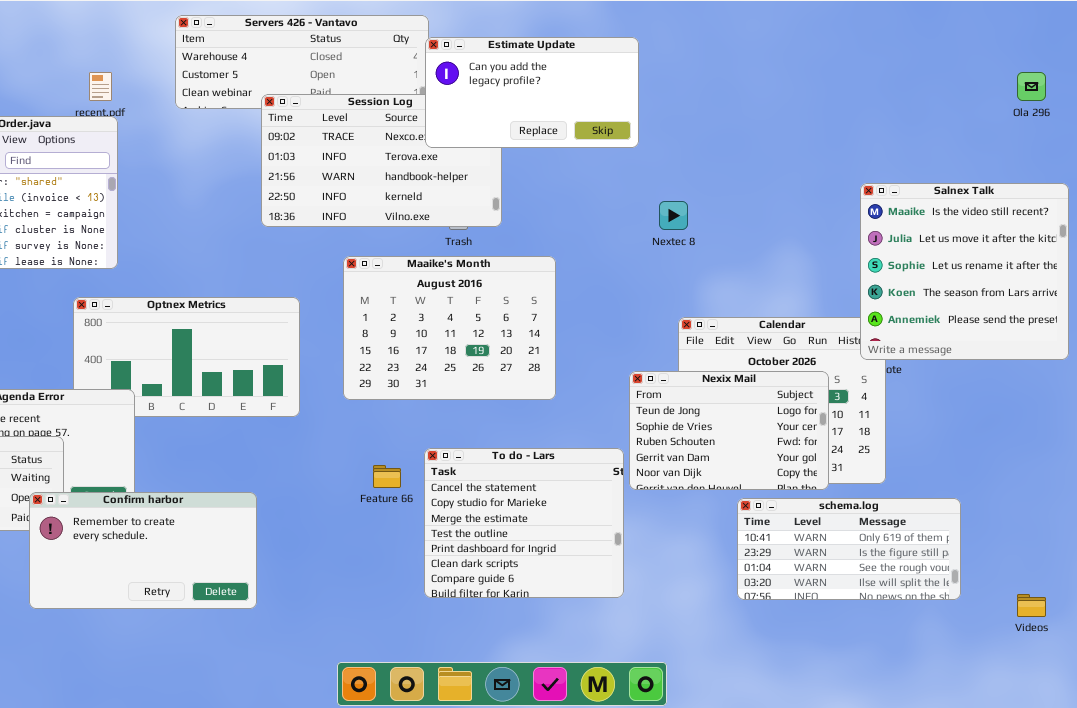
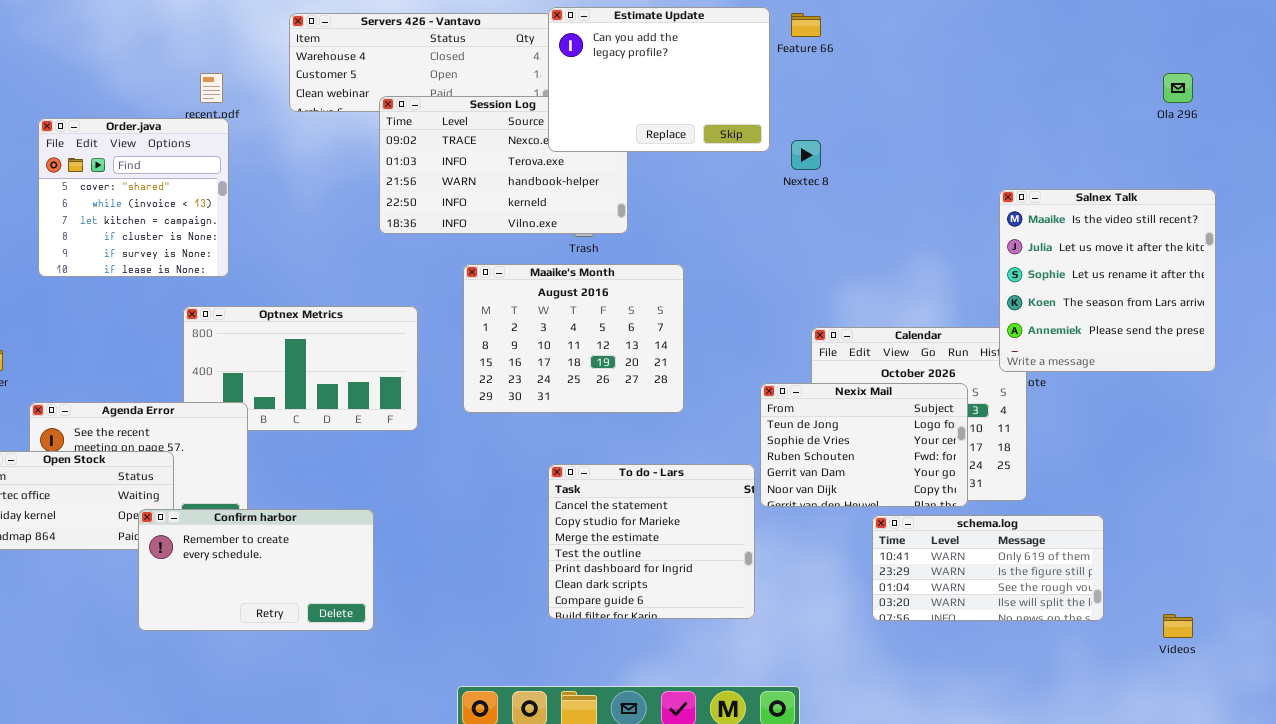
Estimate Update: [425,37,639,148] -> [548,7,770,152], resized
Nextec 8: [659,201,688,230] -> [791,140,821,170], moved
Feature 66: [373,465,401,488] -> [791,13,821,37], moved

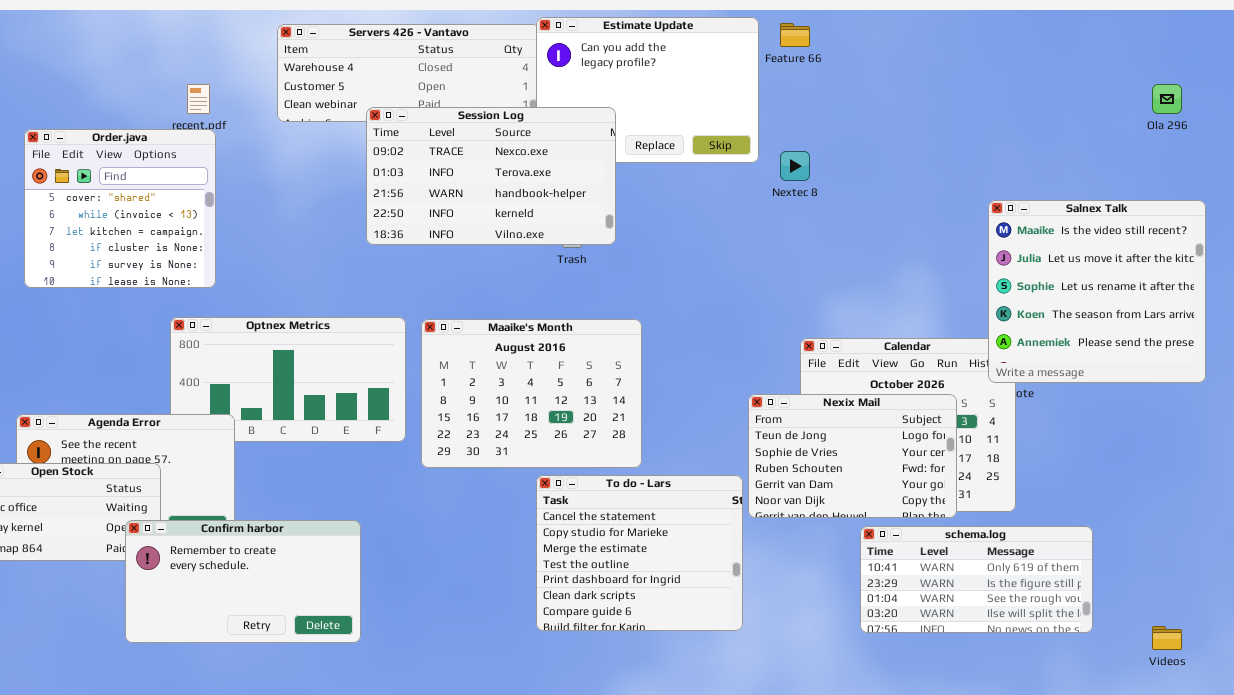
Session Log: [379,96,628,234] -> [366,107,616,245], raised
Maaike's Month: [463,264,684,413] -> [421,319,642,468], moved

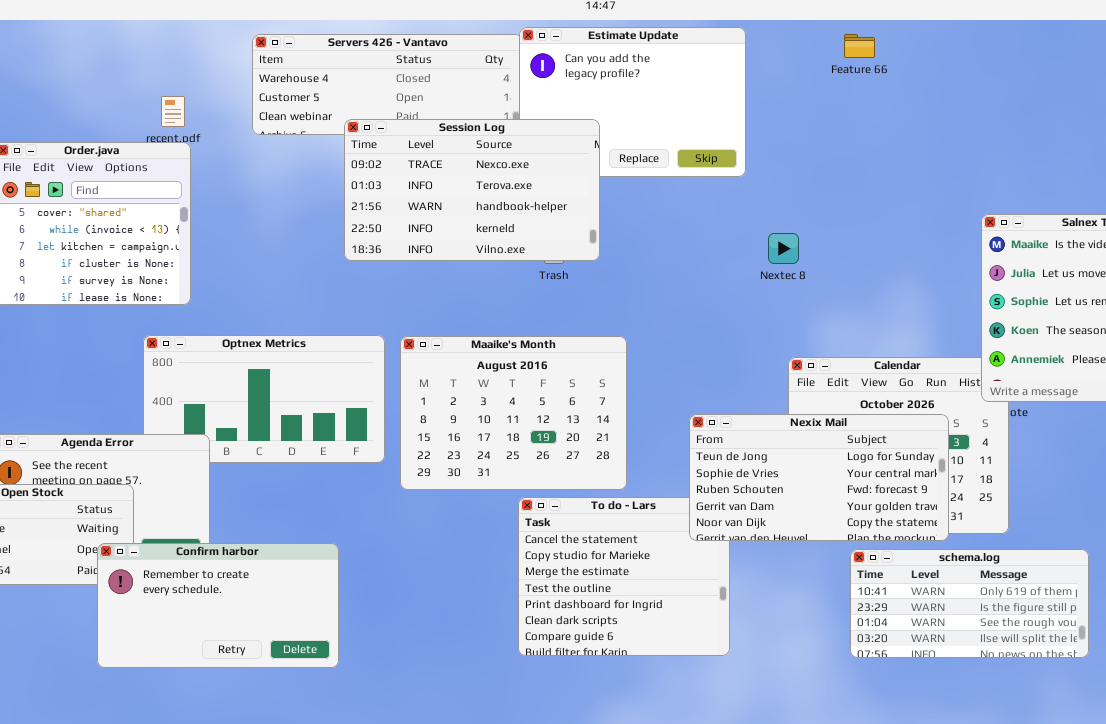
Feature 66: [780,23,810,47] -> [844,34,875,58], moved
Nextec 8: [780,151,810,181] -> [768,233,799,264], moved
Nexix Mail: [748,394,957,518] -> [689,414,949,541], resized

